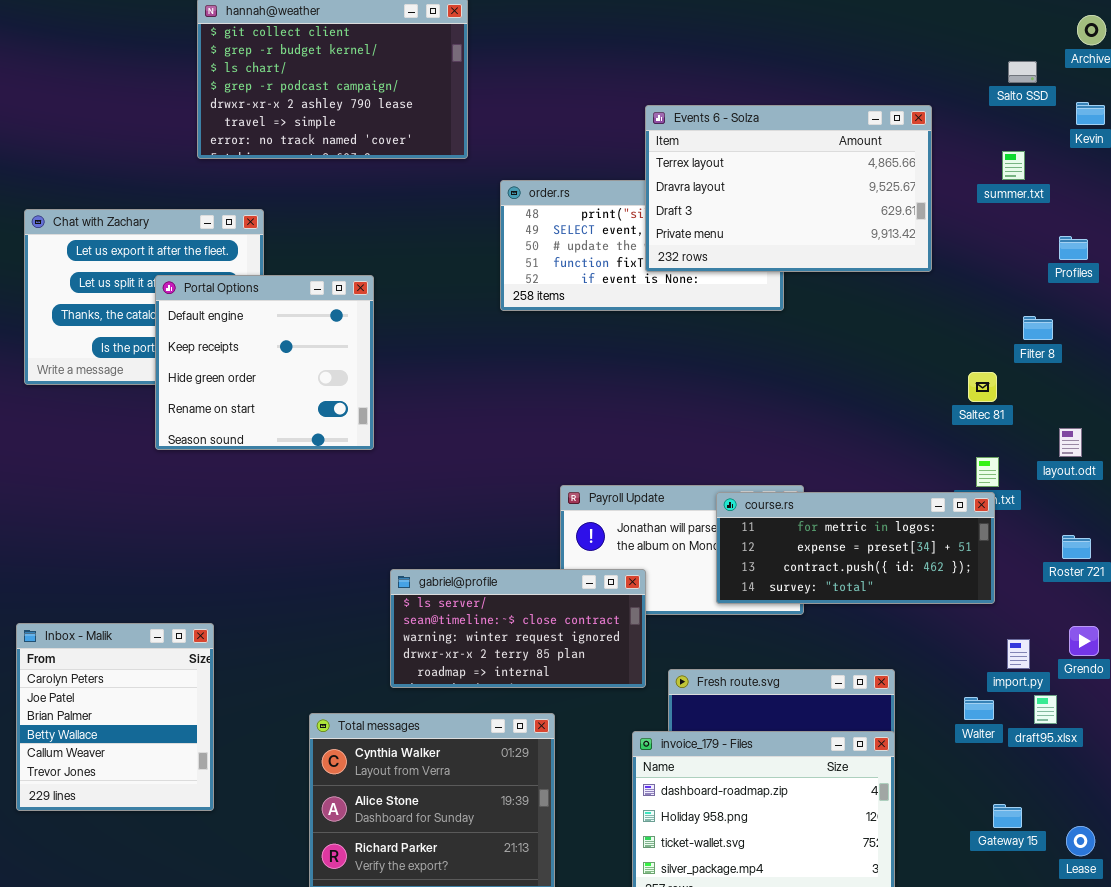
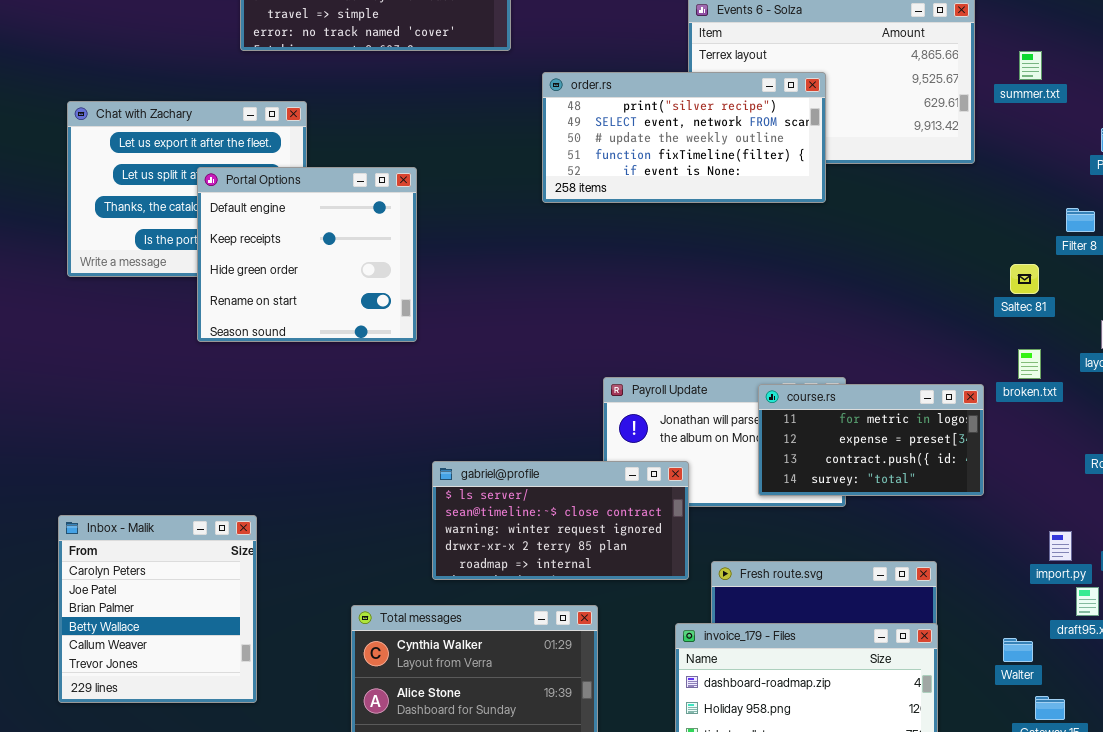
summer.txt: [1002,151,1025,180] -> [1019,51,1042,80], moved
order.rs: [500,180,784,311] -> [542,72,826,203], raised
course.rs: [716,492,995,604] -> [758,384,984,496], resized
Walter: [964,697,994,720] -> [1003,638,1033,662], moved

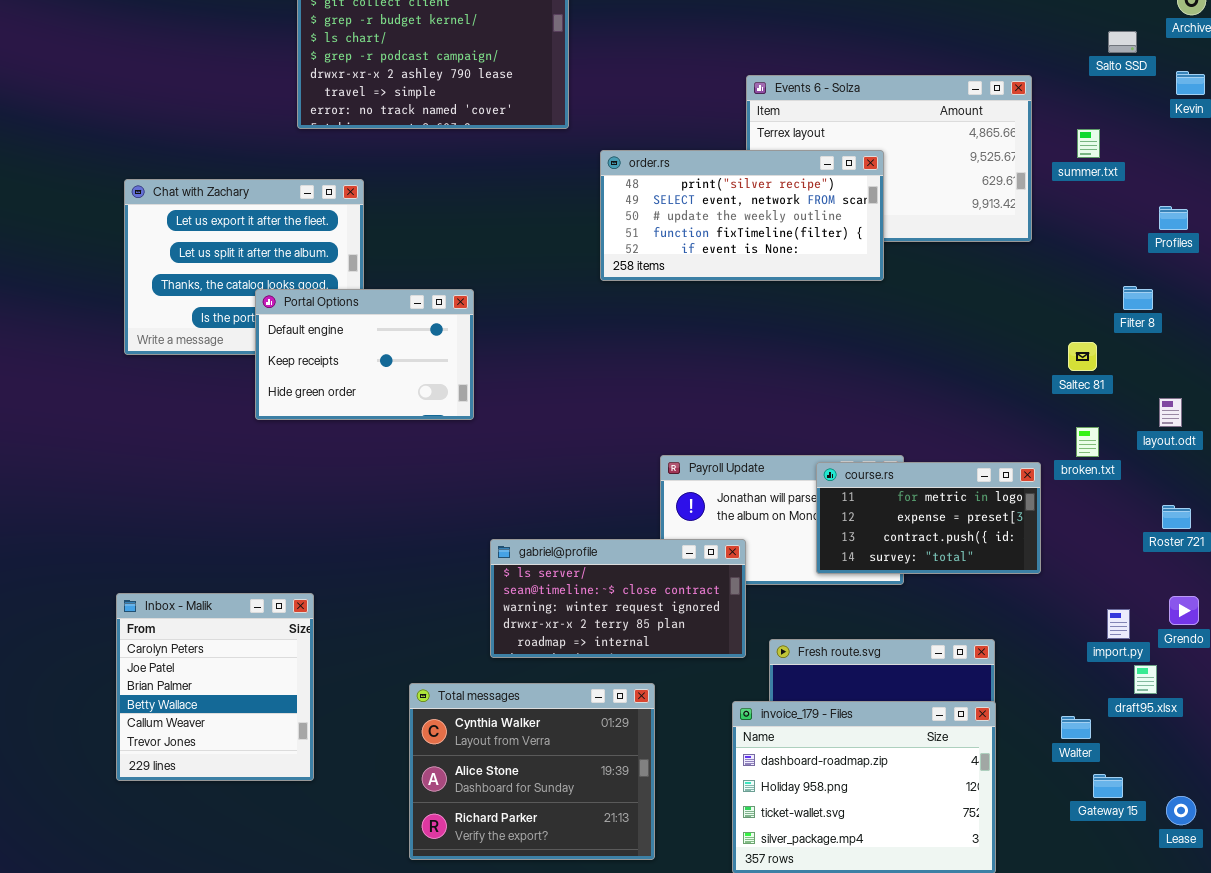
Portal Options: [197,167,417,342] -> [255,289,474,420], resized

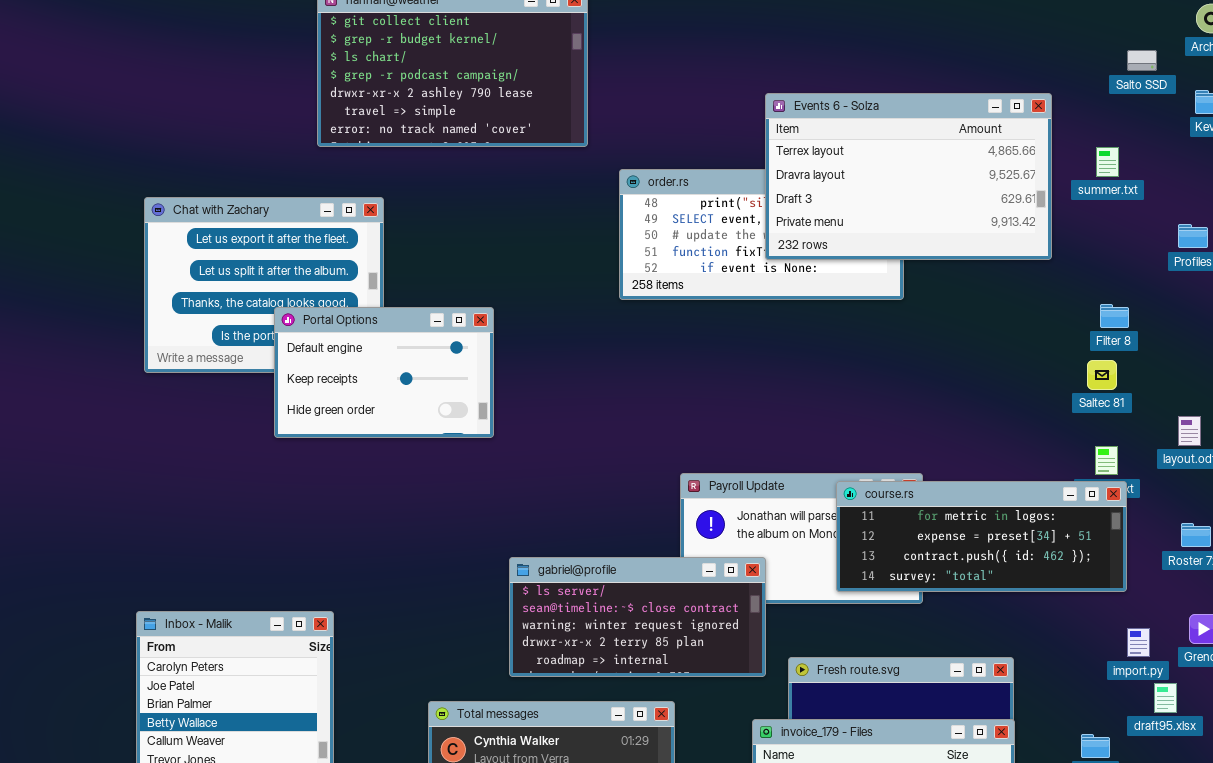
Events 6 - Solza: [746,75,1032,242] -> [765,93,1052,260], raised
Filter 8: [1123,286,1153,310] -> [1100,304,1129,328], moved
course.rs: [816,462,1041,574] -> [836,481,1127,592], resized

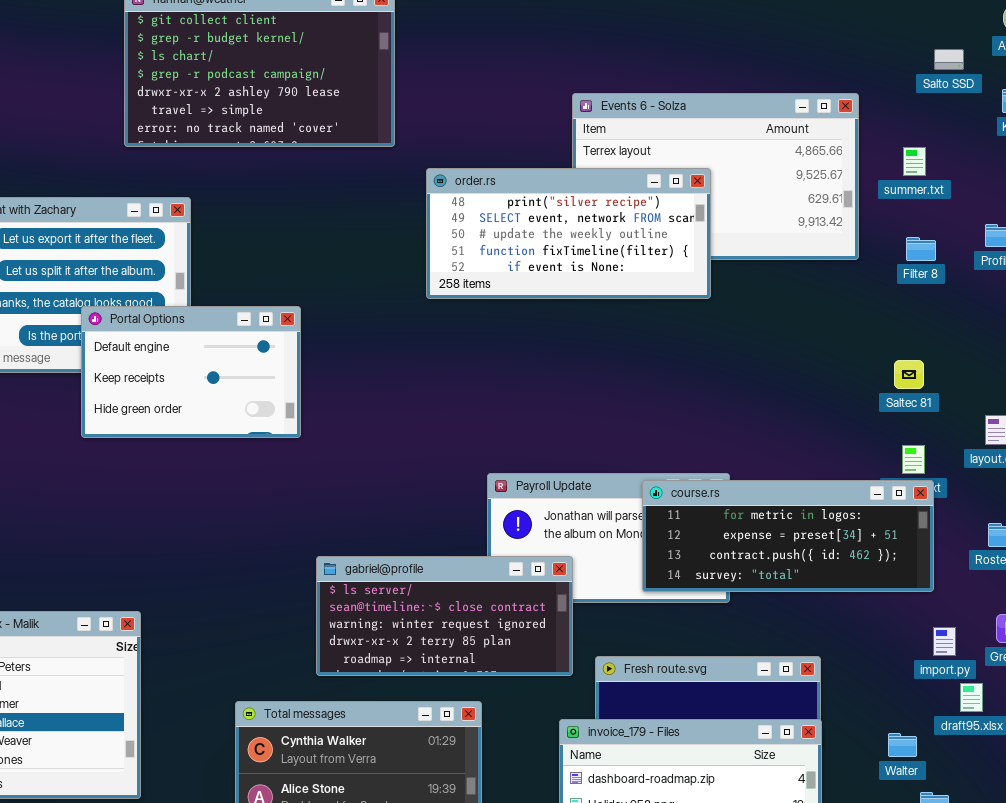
order.rs: [619,169,904,300] -> [426,168,711,299], raised
Filter 8: [1100,304,1129,328] -> [906,237,936,261], moved

